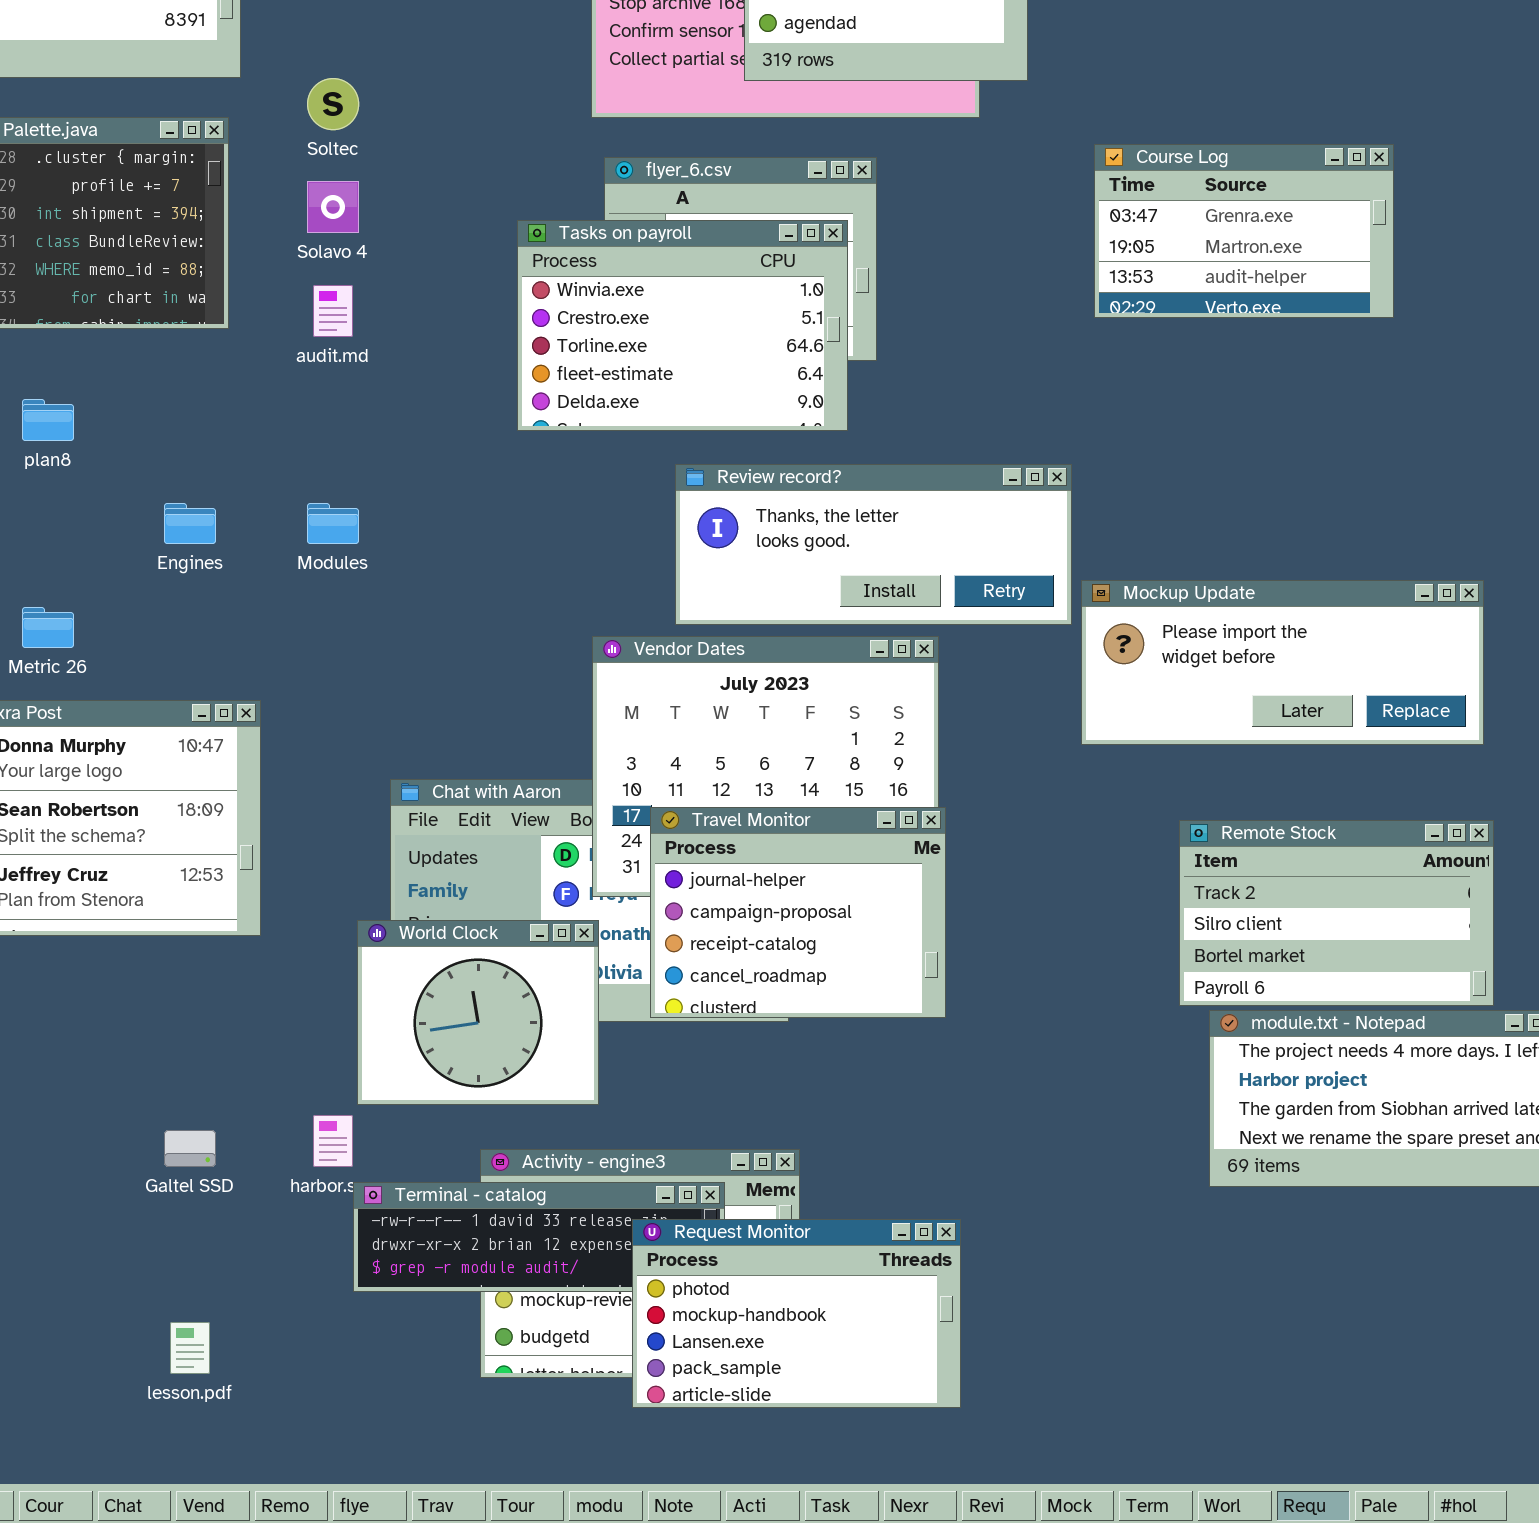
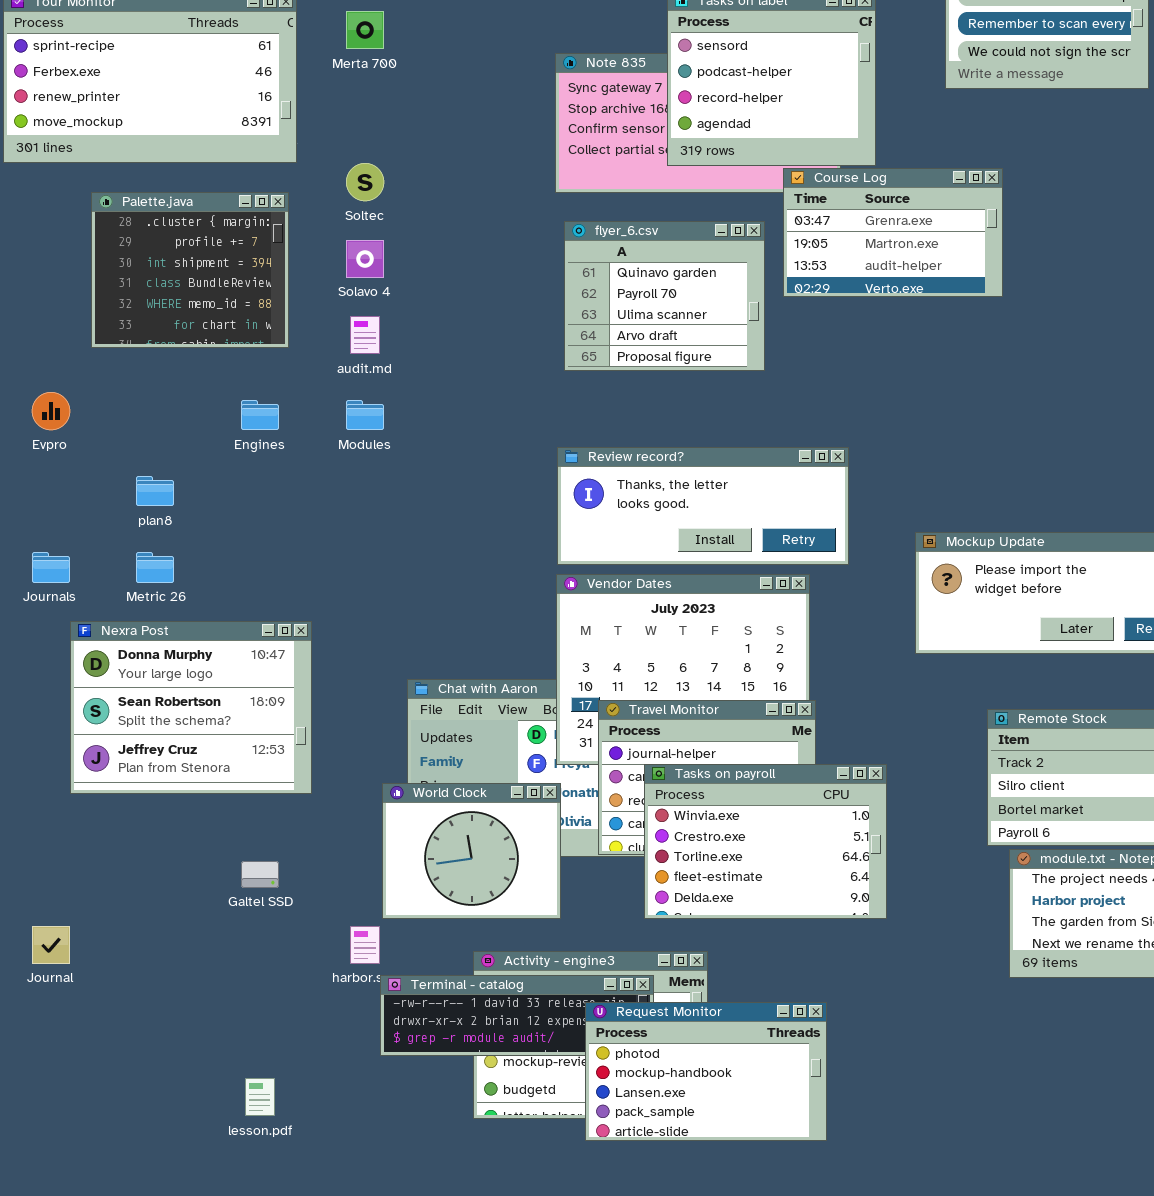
Course Log: [1094,144,1394,318] -> [783,168,1003,297], moved
Tasks on payroll: [517,220,848,431] -> [644,764,887,919], moved
plan8: [22,399,74,441] -> [136,476,174,506], moved
Review record?: [675,464,1072,625] -> [557,447,849,565], moved
Engines: [164,503,216,544] -> [241,400,279,430], moved
Modules: [307,503,359,544] -> [346,400,384,430], moved
Galtel SSD: [164,1130,216,1167] -> [241,861,279,888], moved

